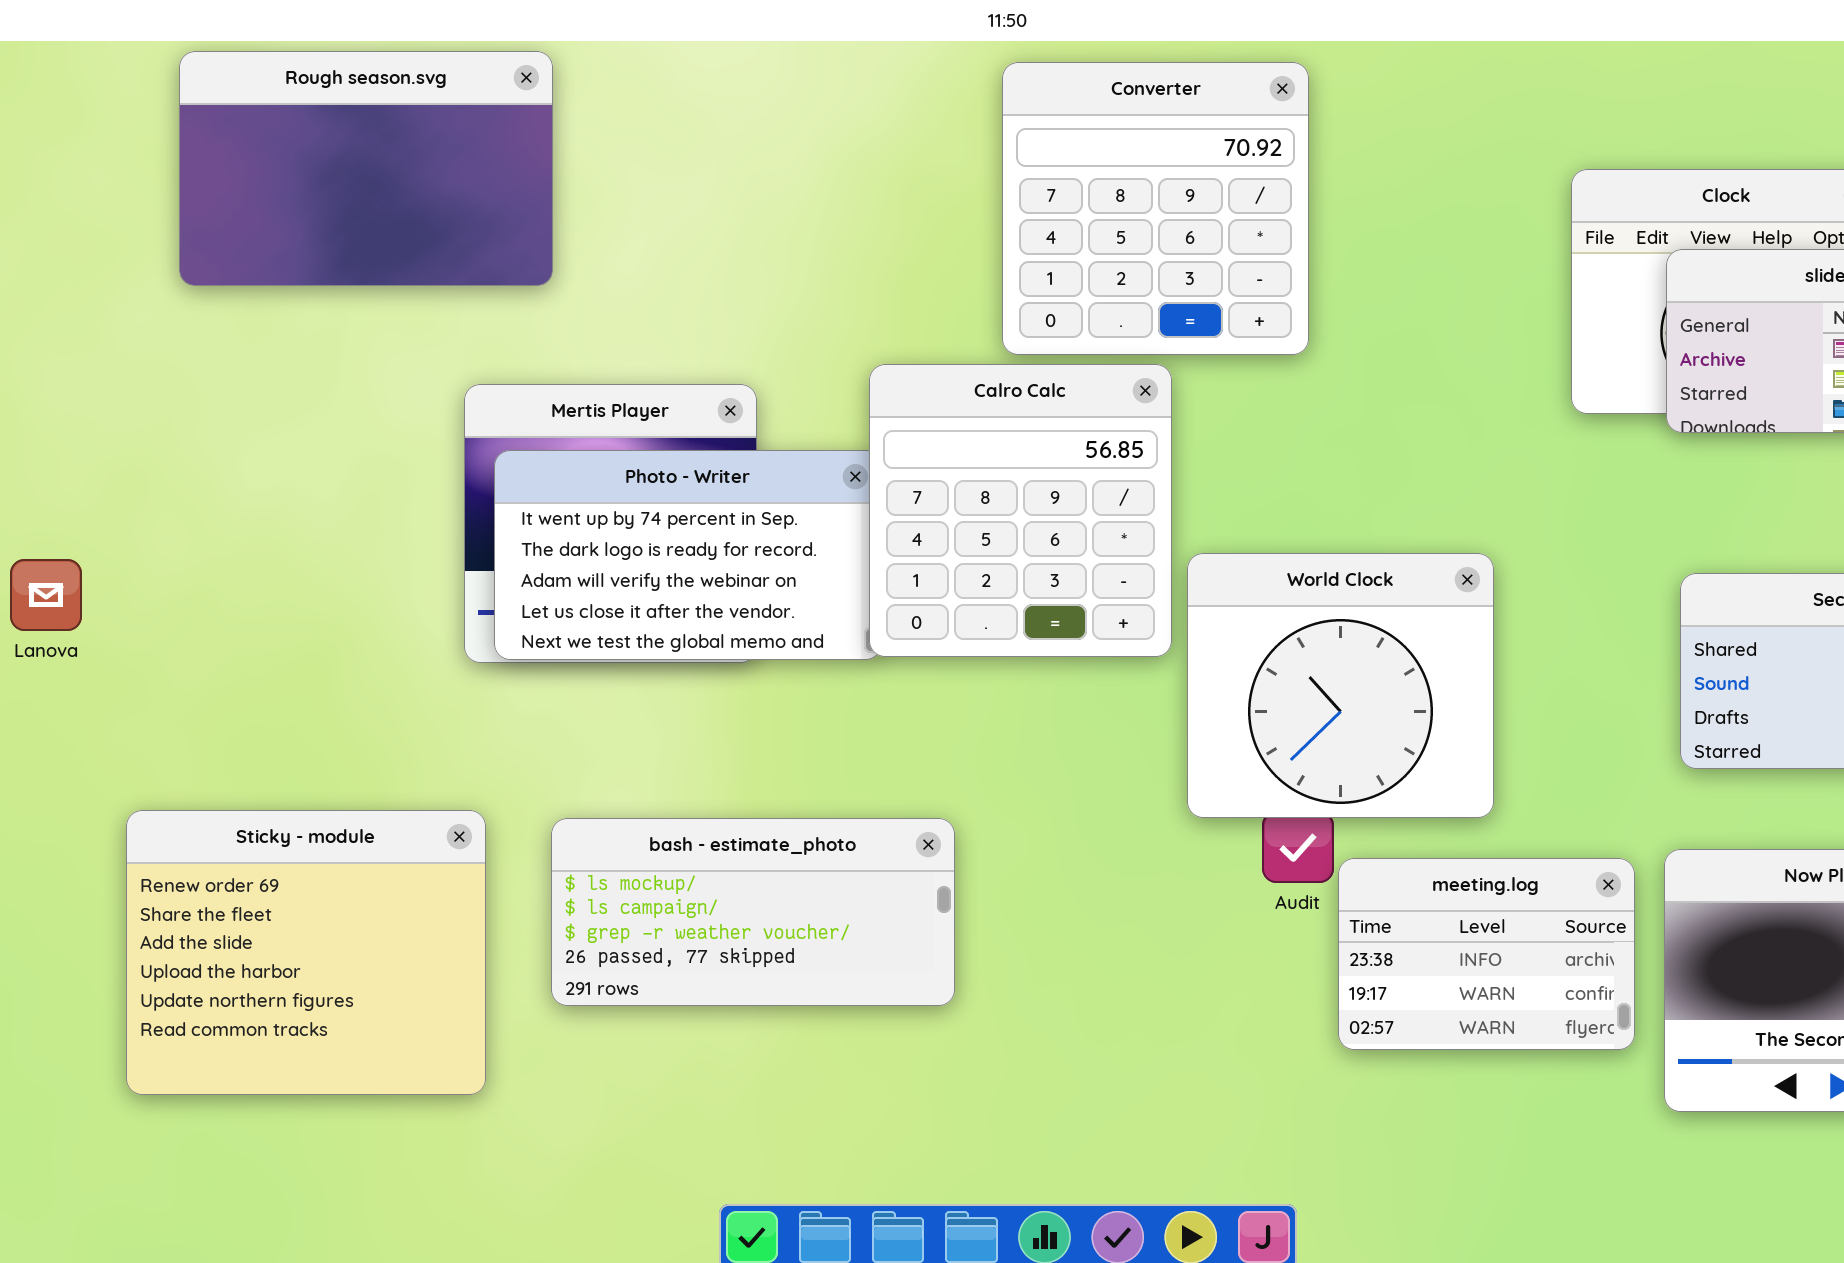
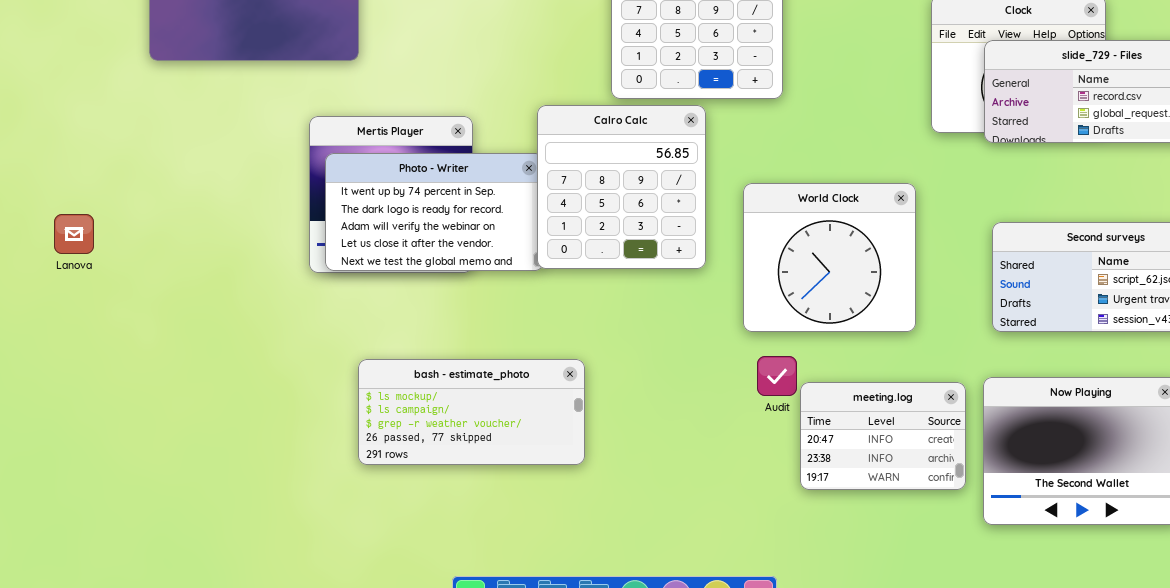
World Clock: [1187,553,1494,818] -> [743,183,916,332], moved
Sticky - module: [126,810,486,1095] -> none, closed
meeting.log: [1338,858,1635,1050] -> [800,382,966,490], scrolled up 1 row

